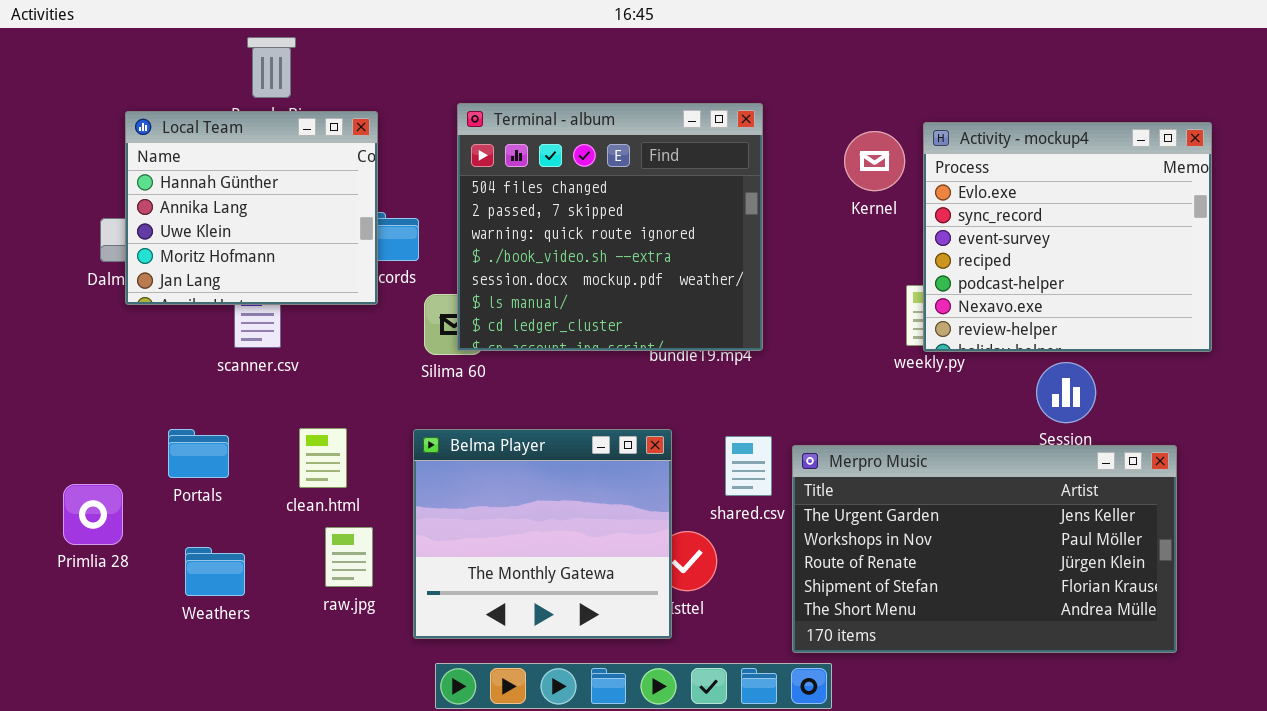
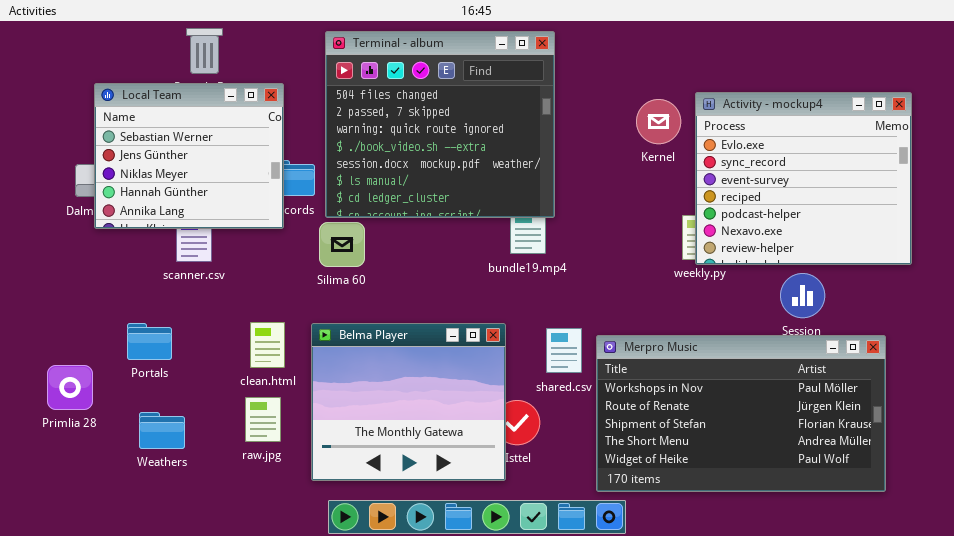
Terminal - album: [457,103,763,351] -> [325,31,555,218], moved
Local Team: [125,111,378,305] -> [94,83,284,229], scrolled up 3 rows
clean.html: [299,428,347,488] -> [250,322,285,368], moved
Merpro Music: [792,445,1177,653] -> [596,335,886,492], scrolled down 1 row

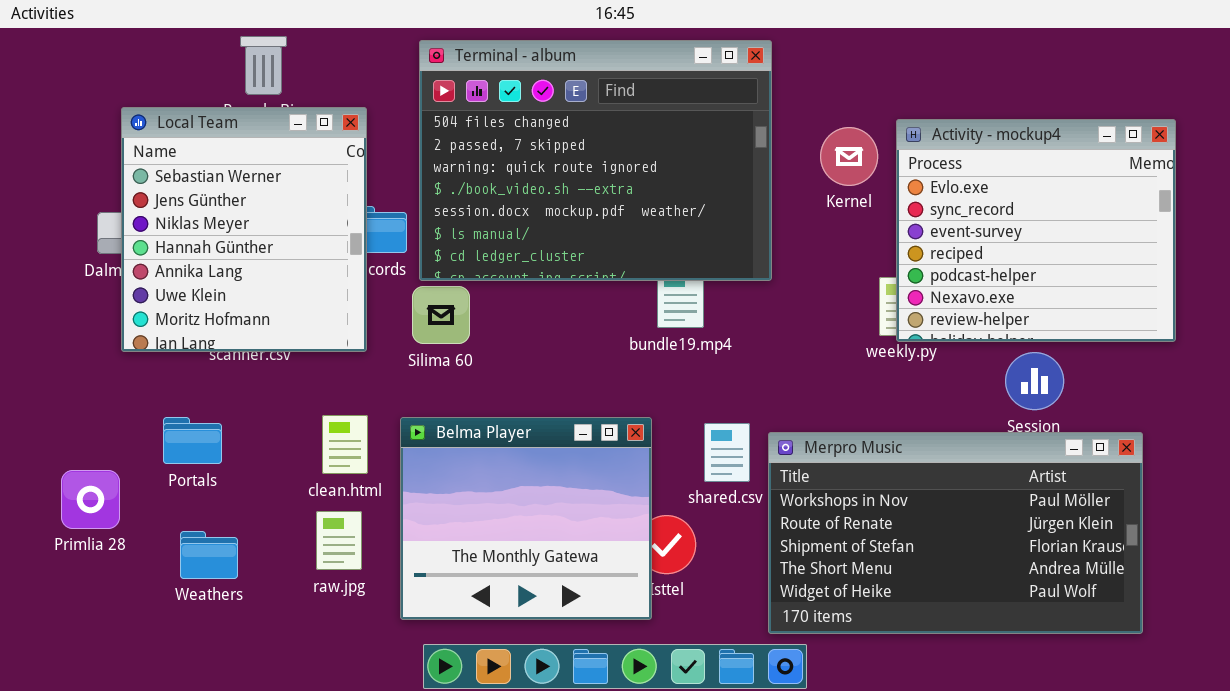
Terminal - album: [325,31,555,218] -> [419,40,772,281], resized
Local Team: [94,83,284,229] -> [121,107,367,352], resized

